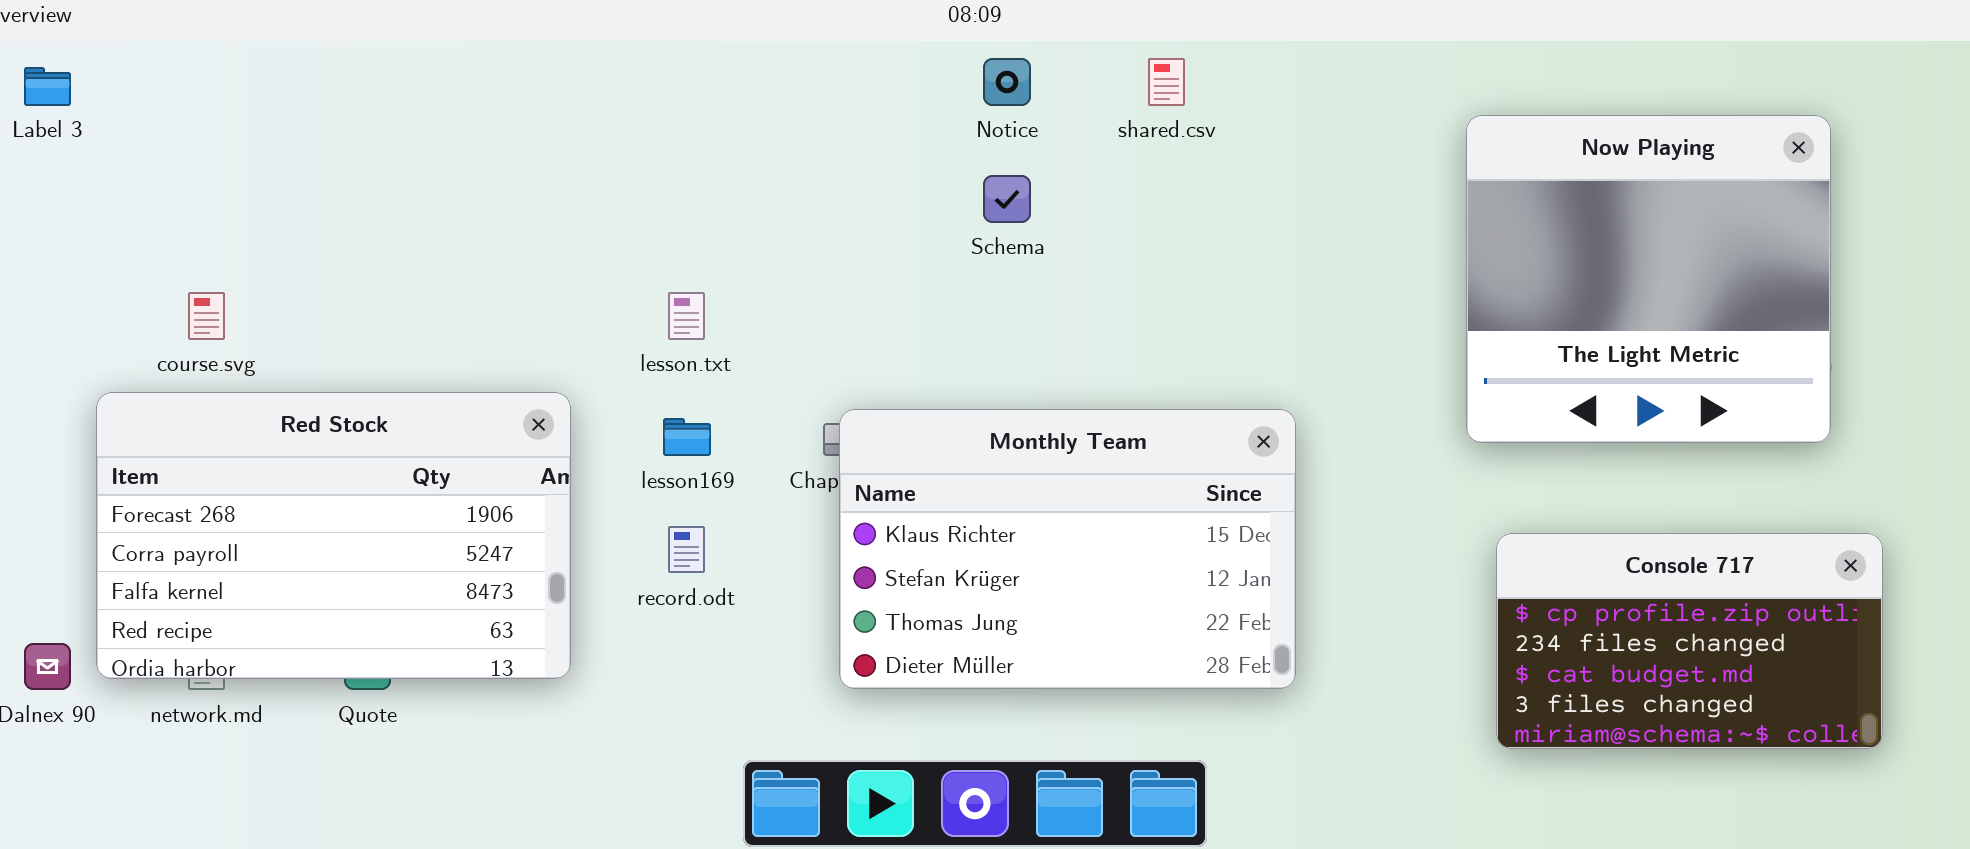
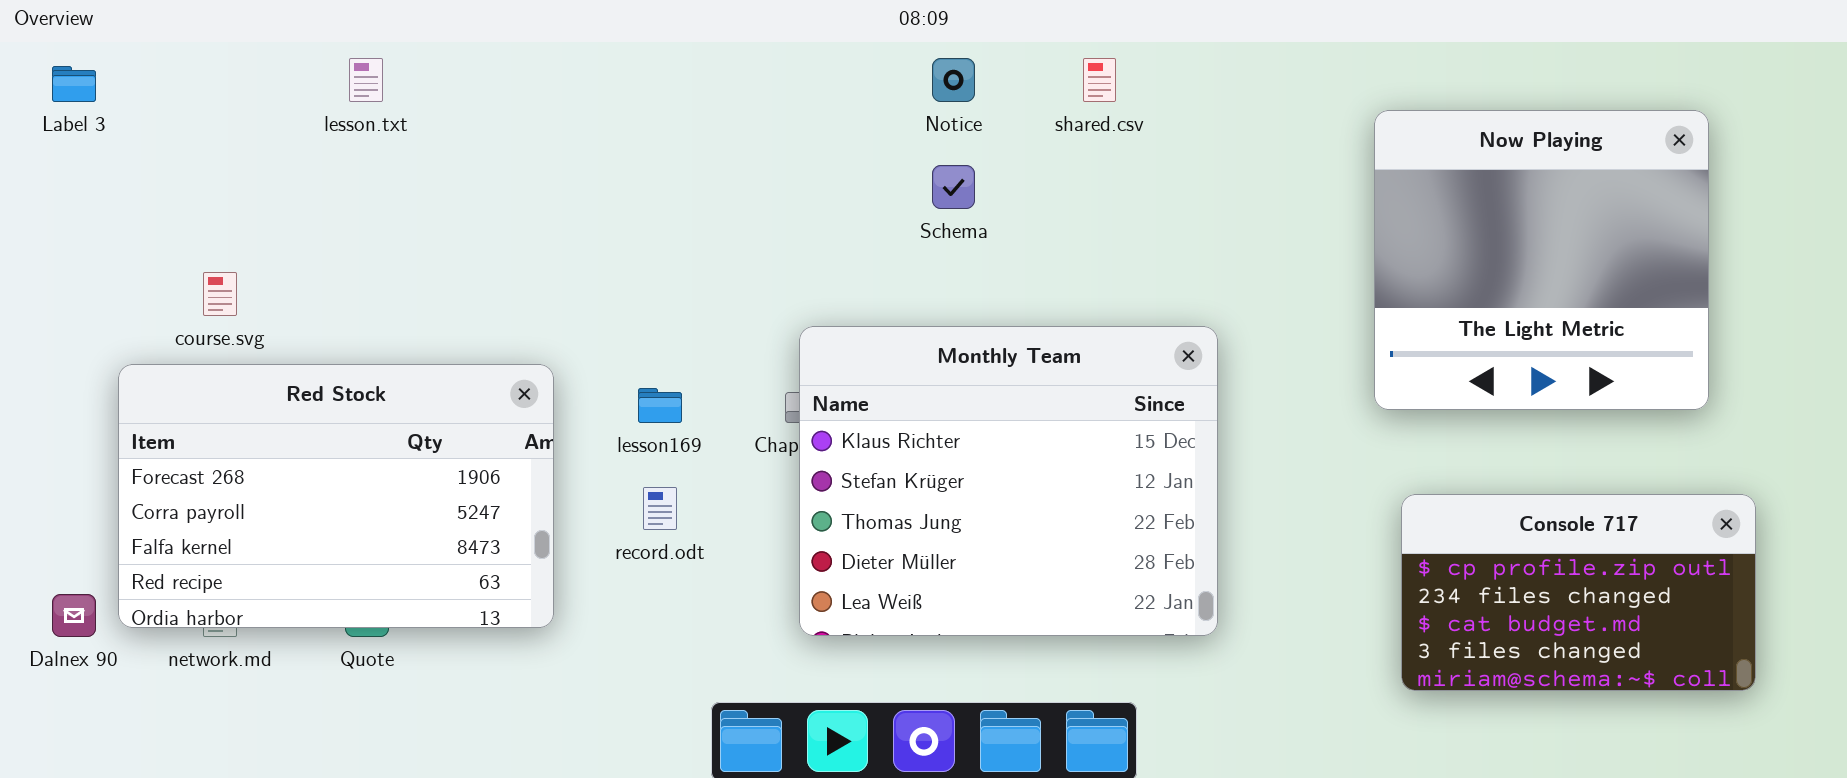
lesson.txt: [668,292,705,340] -> [349,58,383,102], moved
Monthly Team: [839,409,1296,689] -> [799,326,1218,636], resized

